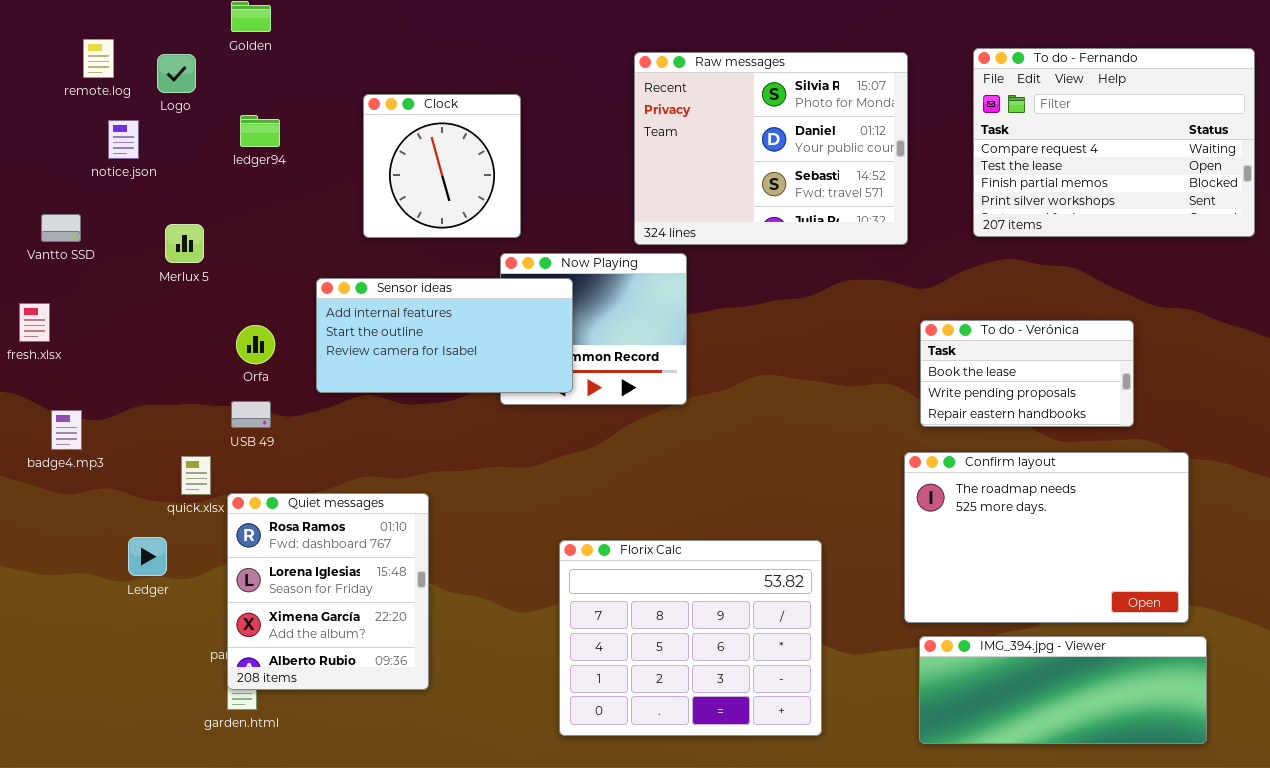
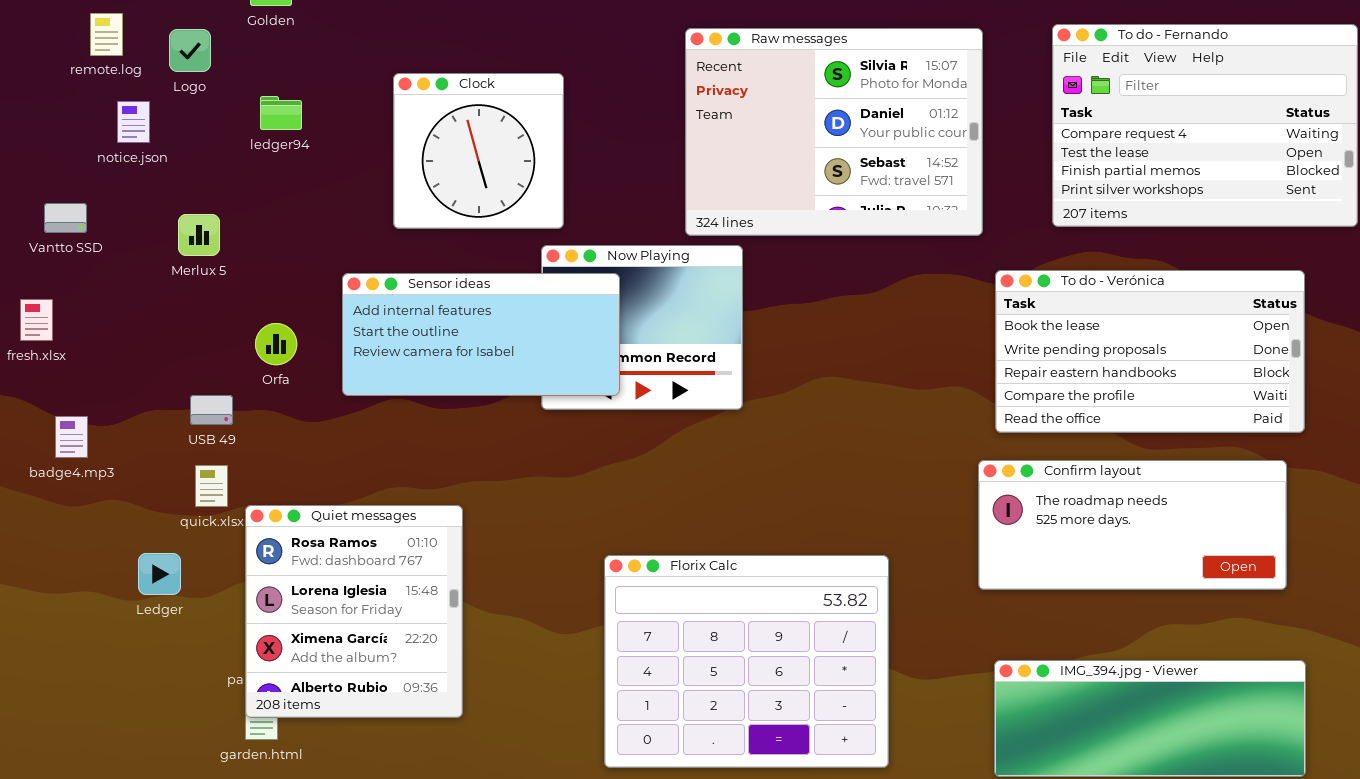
To do - Verónica: [920,320,1134,427] -> [995,270,1305,433], resized
USB 49: [231,401,271,428] -> [190,395,233,425], moved
Confirm layout: [904,452,1189,623] -> [978,460,1287,590], resized

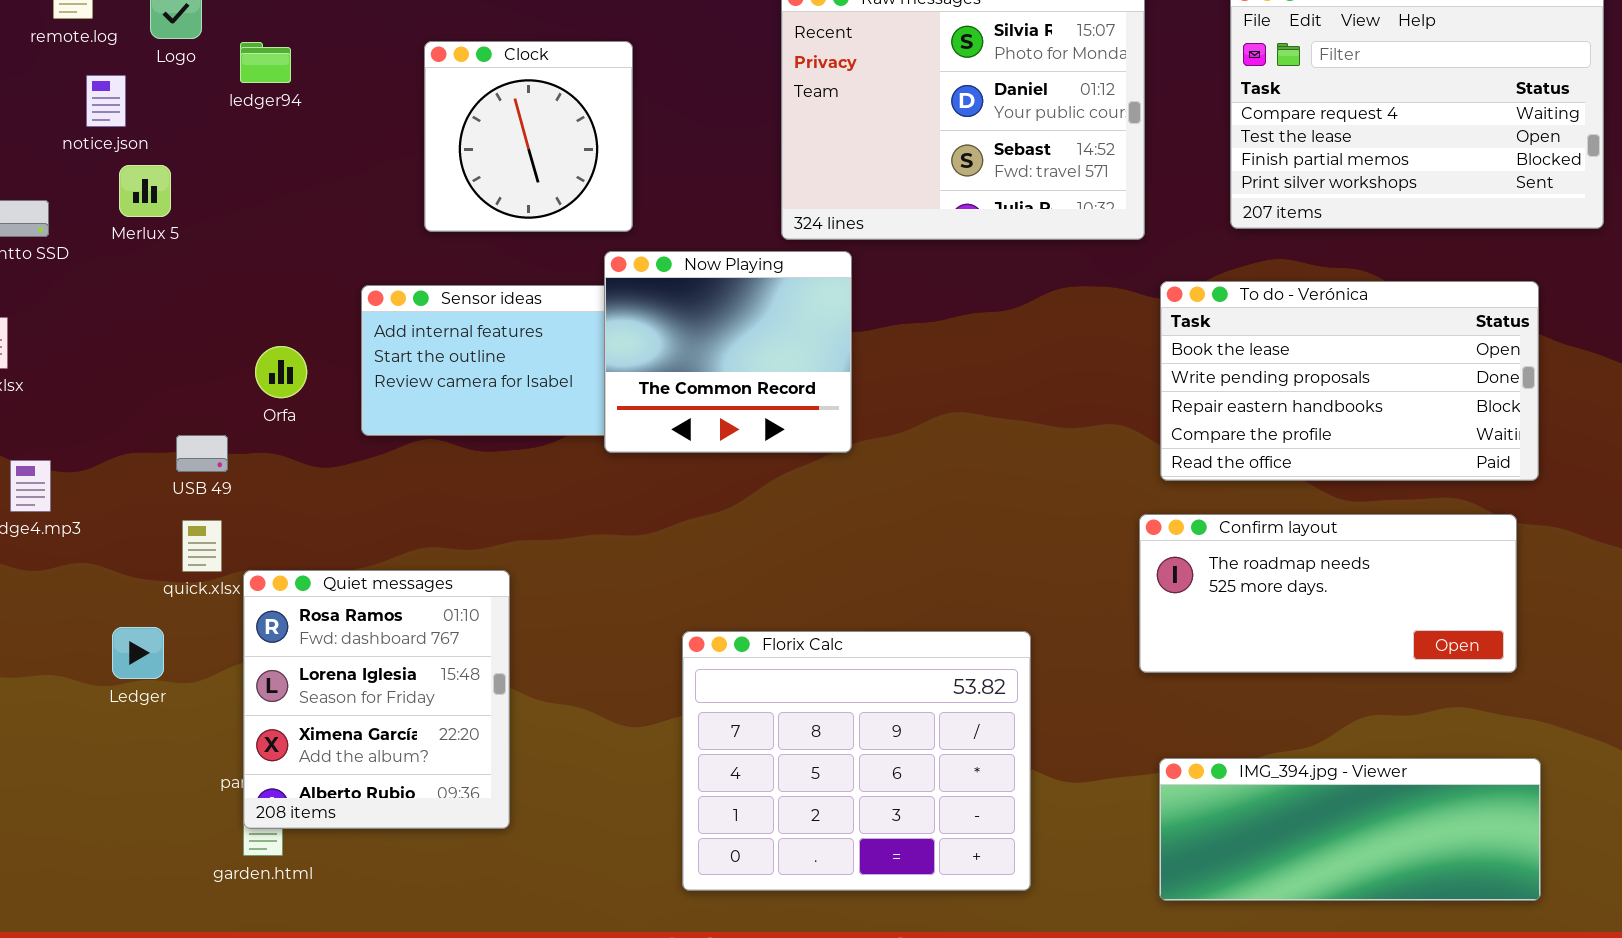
ledger94: [260,96,302,130] -> [240,42,291,83], moved
Merlux 5: [178,214,220,256] -> [119,165,171,217], moved
Now Playing: [541,245,743,410] -> [604,251,852,453], raised

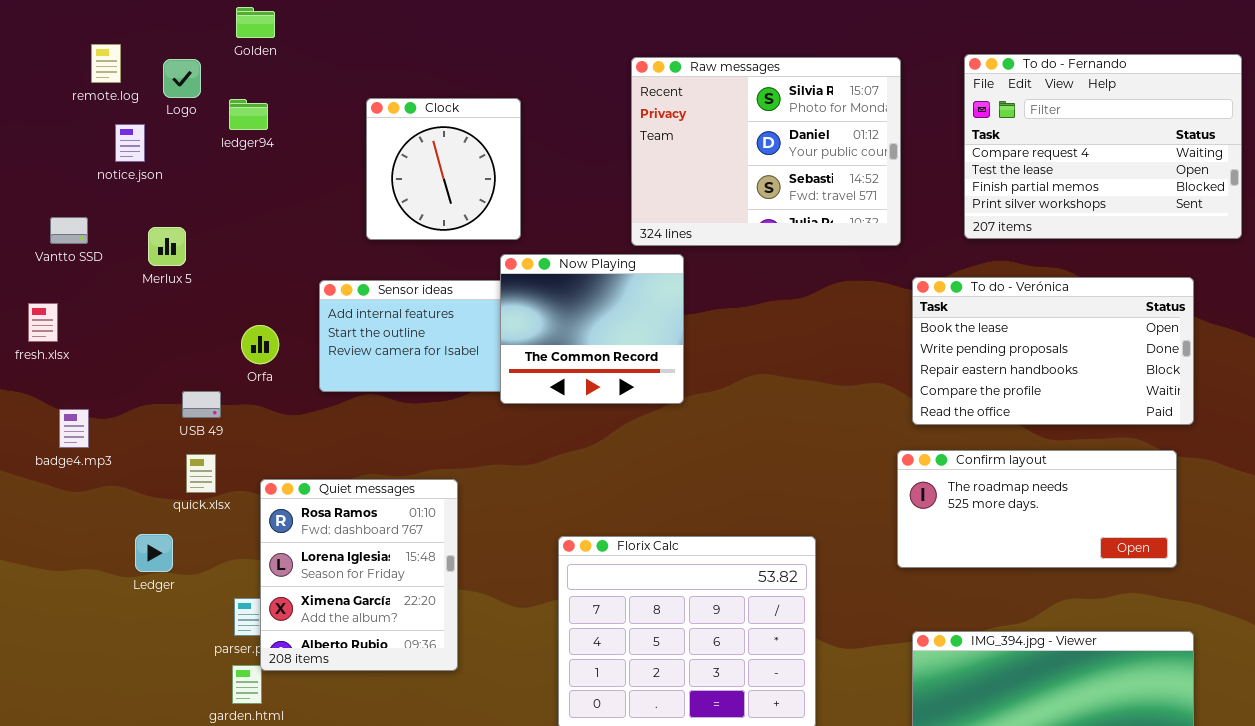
Merlux 5: [119,165,171,217] -> [148,227,186,266], moved
Quiet messages: [243,570,510,829] -> [260,479,458,671], moved

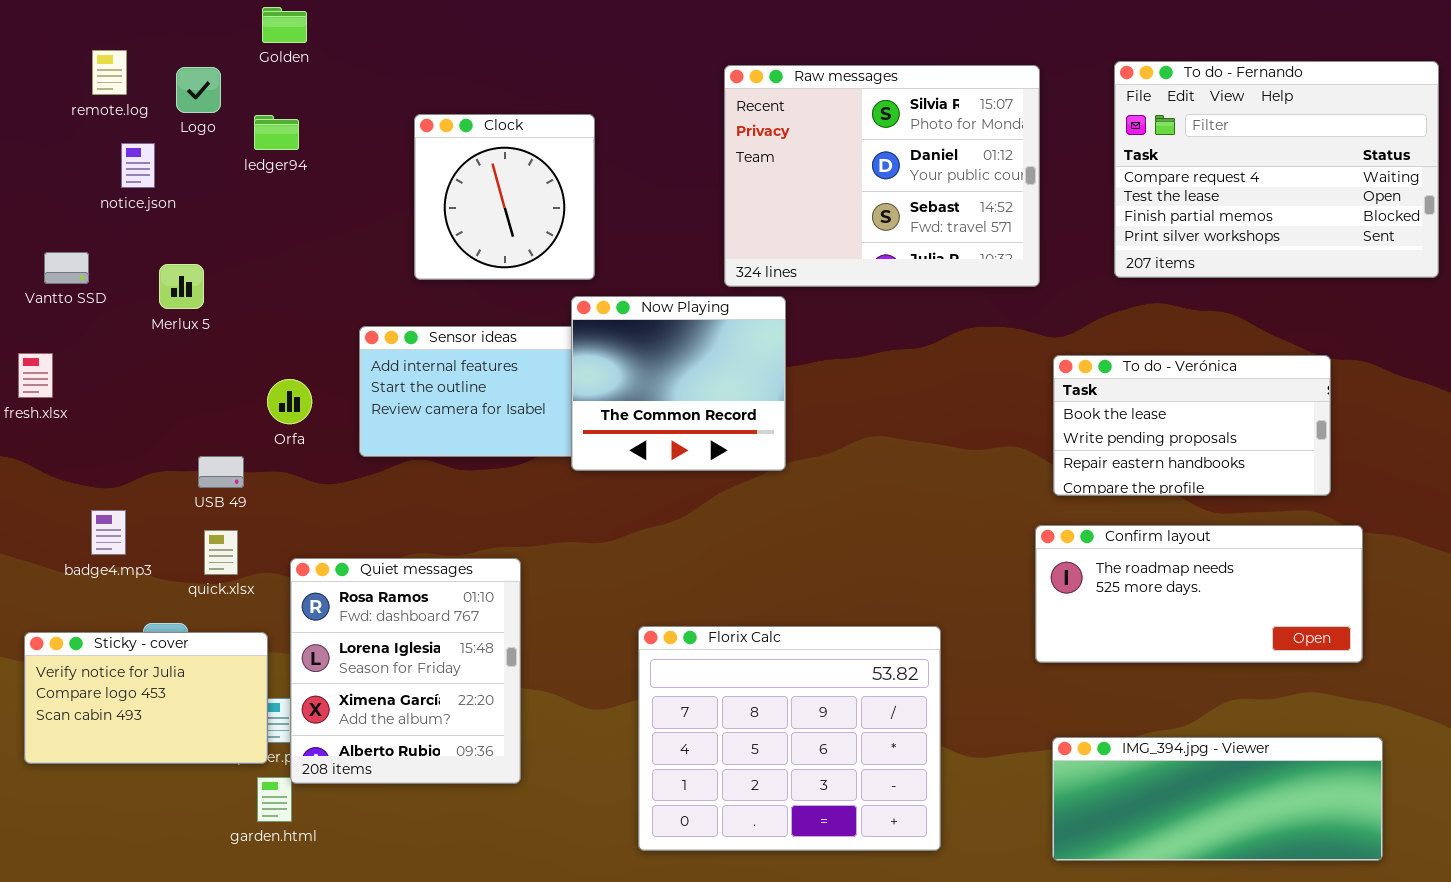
To do - Verónica: [912,277,1194,425] -> [1053,355,1331,496], resized
badge4.mp3: [59,409,89,448] -> [91,510,126,555], moved
Sticky - cover: none -> [24,632,268,764], opened

